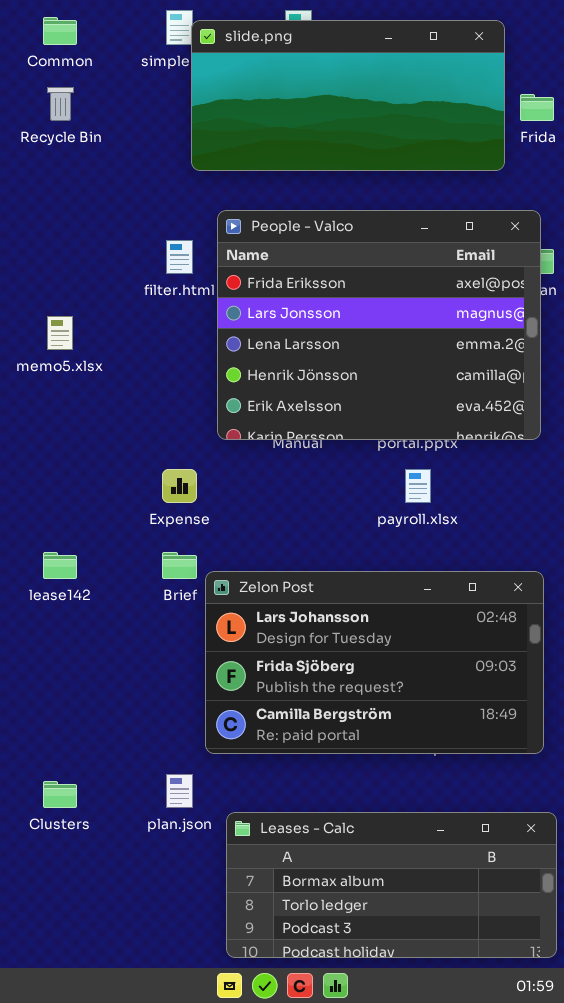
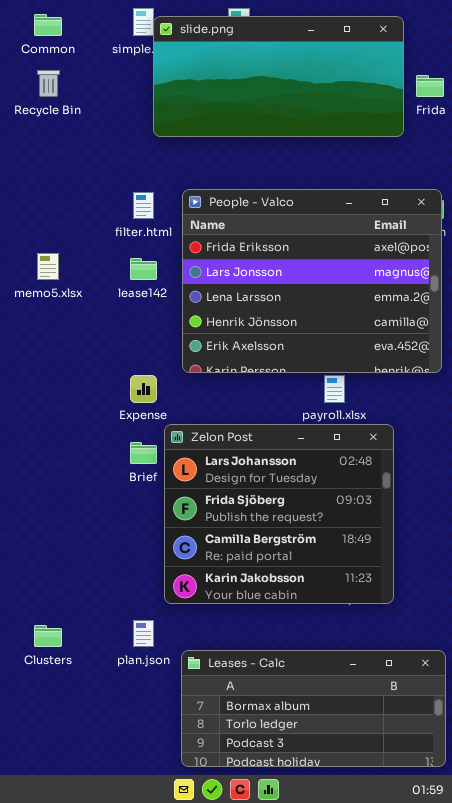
People - Valco: [217,210,541,440] -> [182,189,442,373], moved
lease142: [43,552,77,579] -> [130,258,157,280], moved
Zelon Post: [205,571,544,754] -> [164,424,394,604], resized

